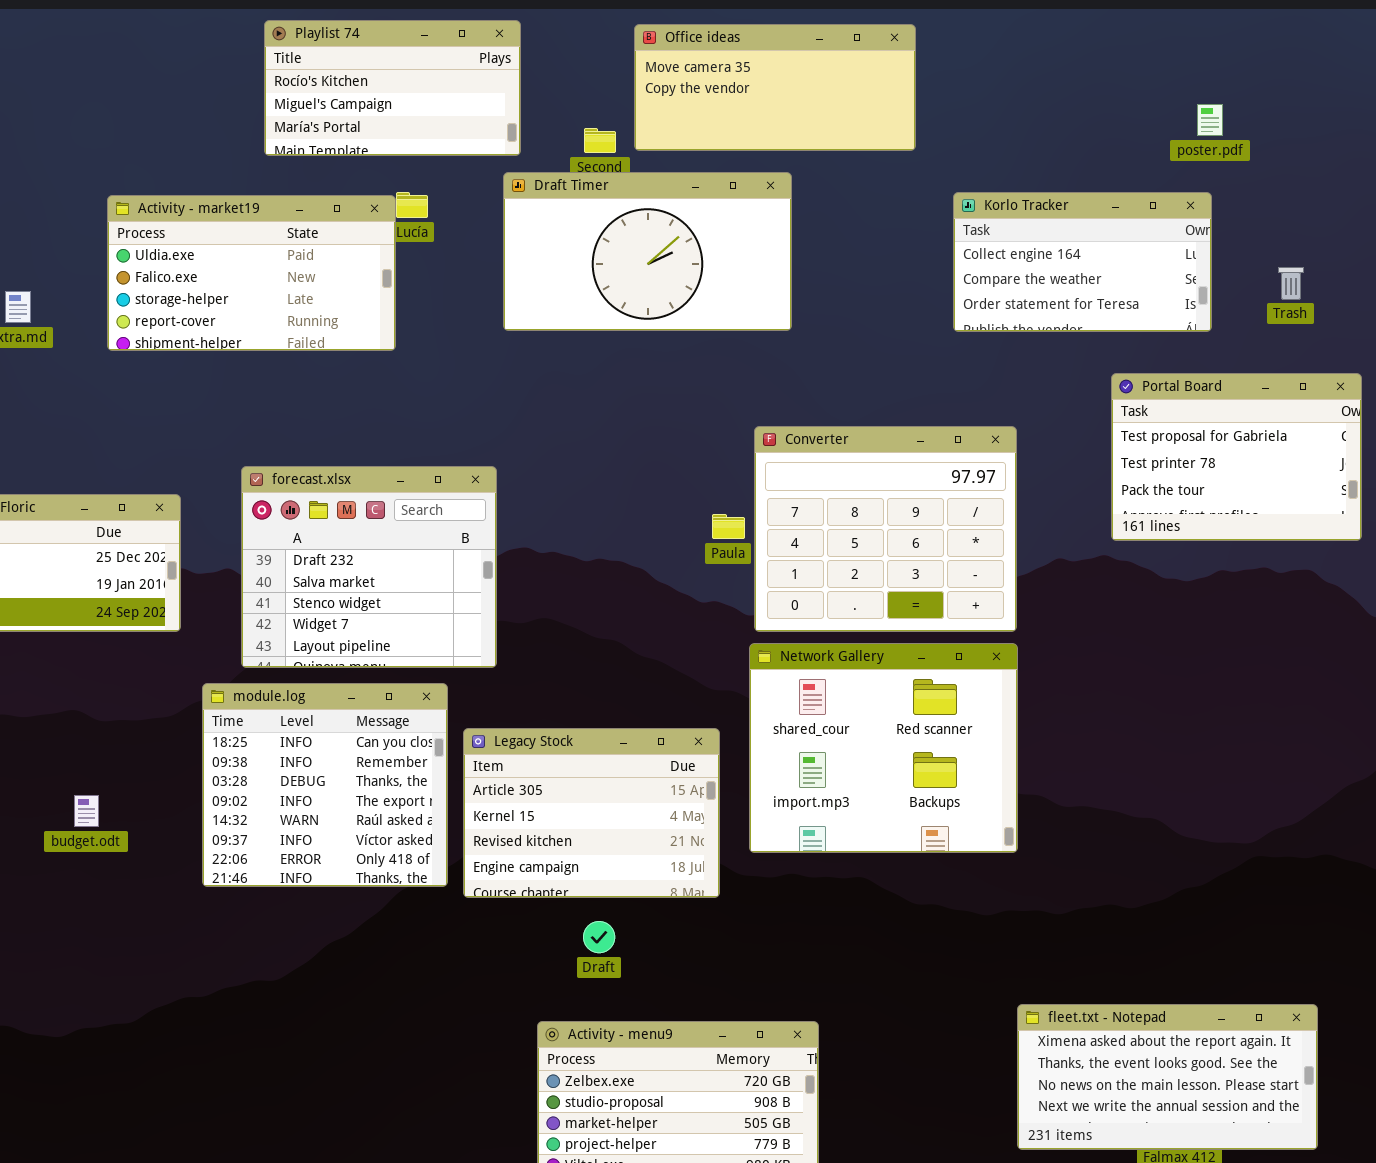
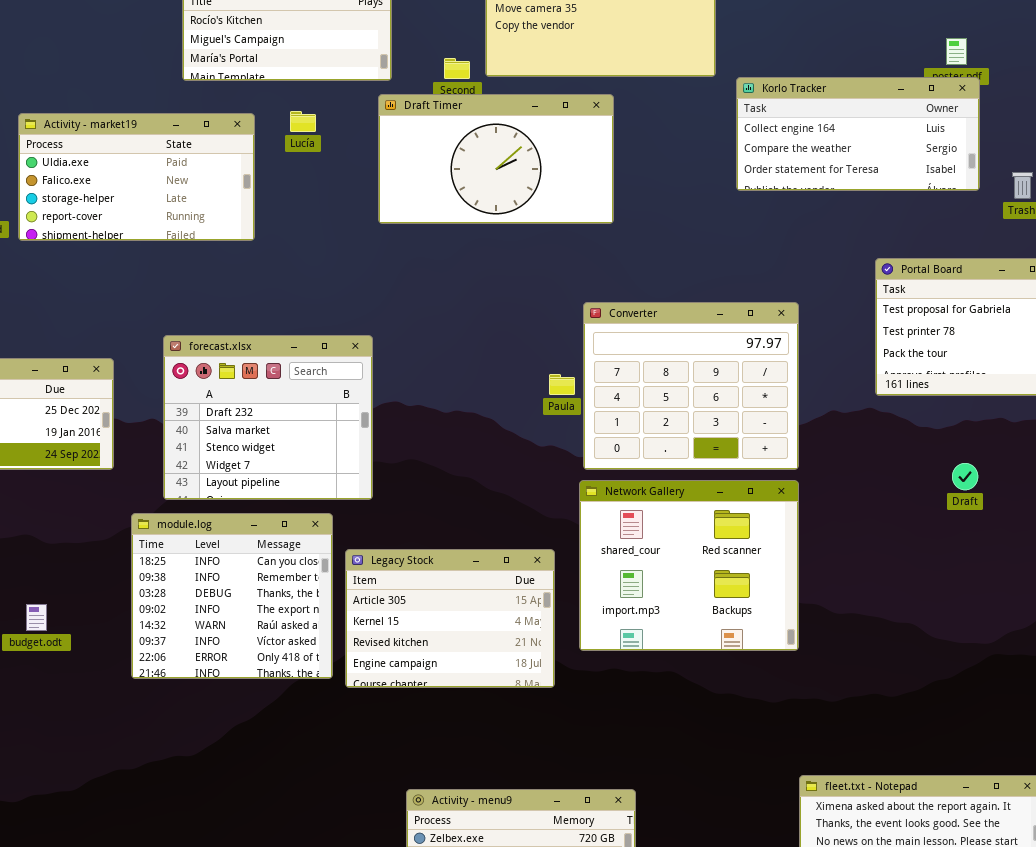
Korlo Tracker: [953,192,1212,332] -> [736,77,980,191], moved, resized
Activity - market19: [107,195,396,351] -> [18,113,255,241], moved
Draft: [583,921,615,953] -> [952,463,978,490], moved

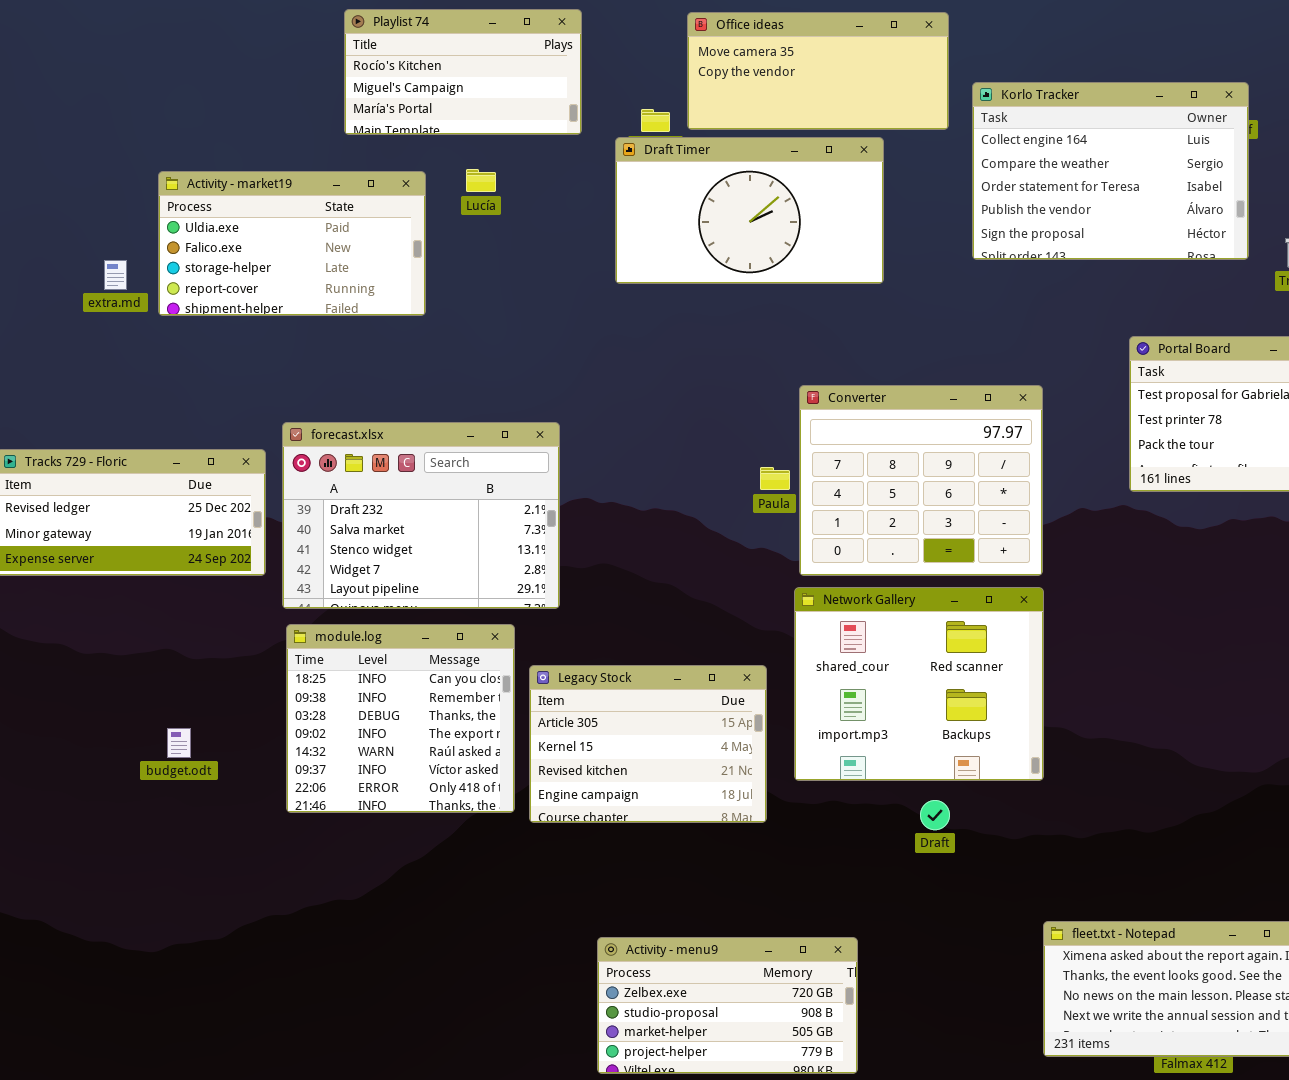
Korlo Tracker: [736,77,980,191] -> [972,82,1249,260], resized
Draft Timer: [378,94,614,224] -> [615,137,884,284], moved
forecast.xlsx: [163,335,373,500] -> [282,422,560,609], resized
Draft: [952,463,978,490] -> [920,800,950,830], moved

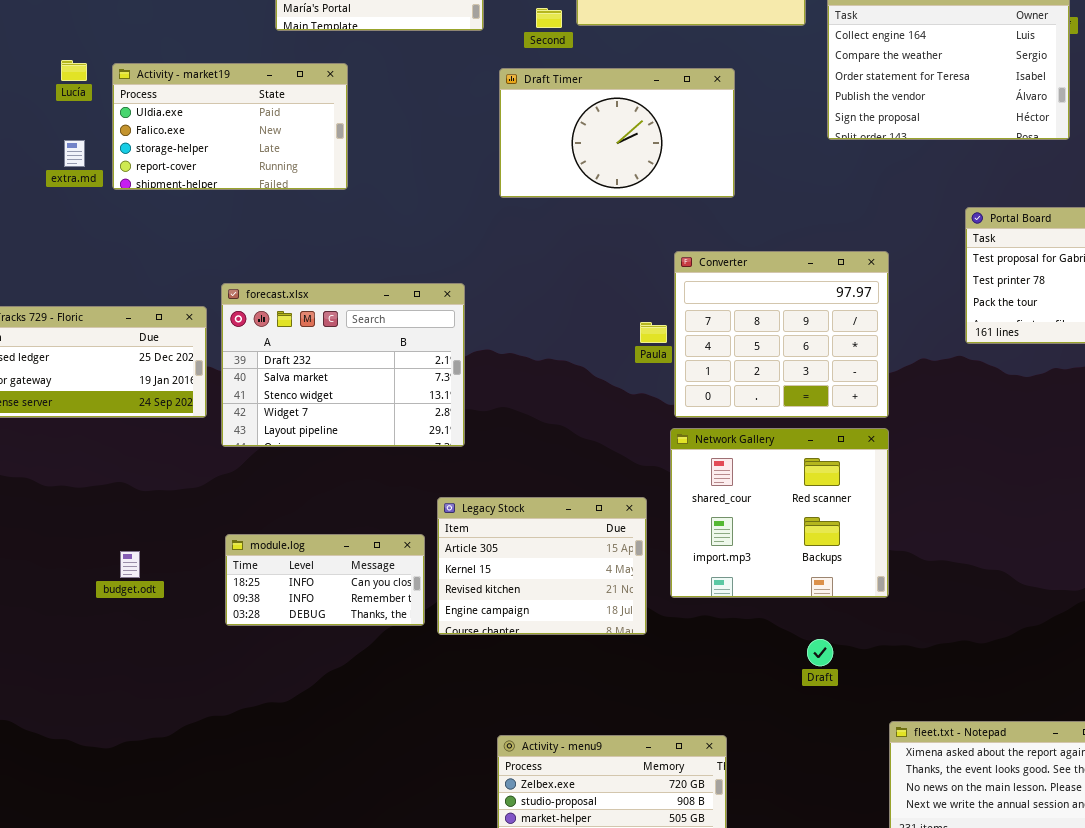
Draft Timer: [615,137,884,284] -> [499,68,735,198], moved
Lucía: [466,169,496,192] -> [61,60,87,81], moved
module.log: [286,624,515,813] -> [225,534,425,626], resized
Draft: [920,800,950,830] -> [807,639,833,666], moved

